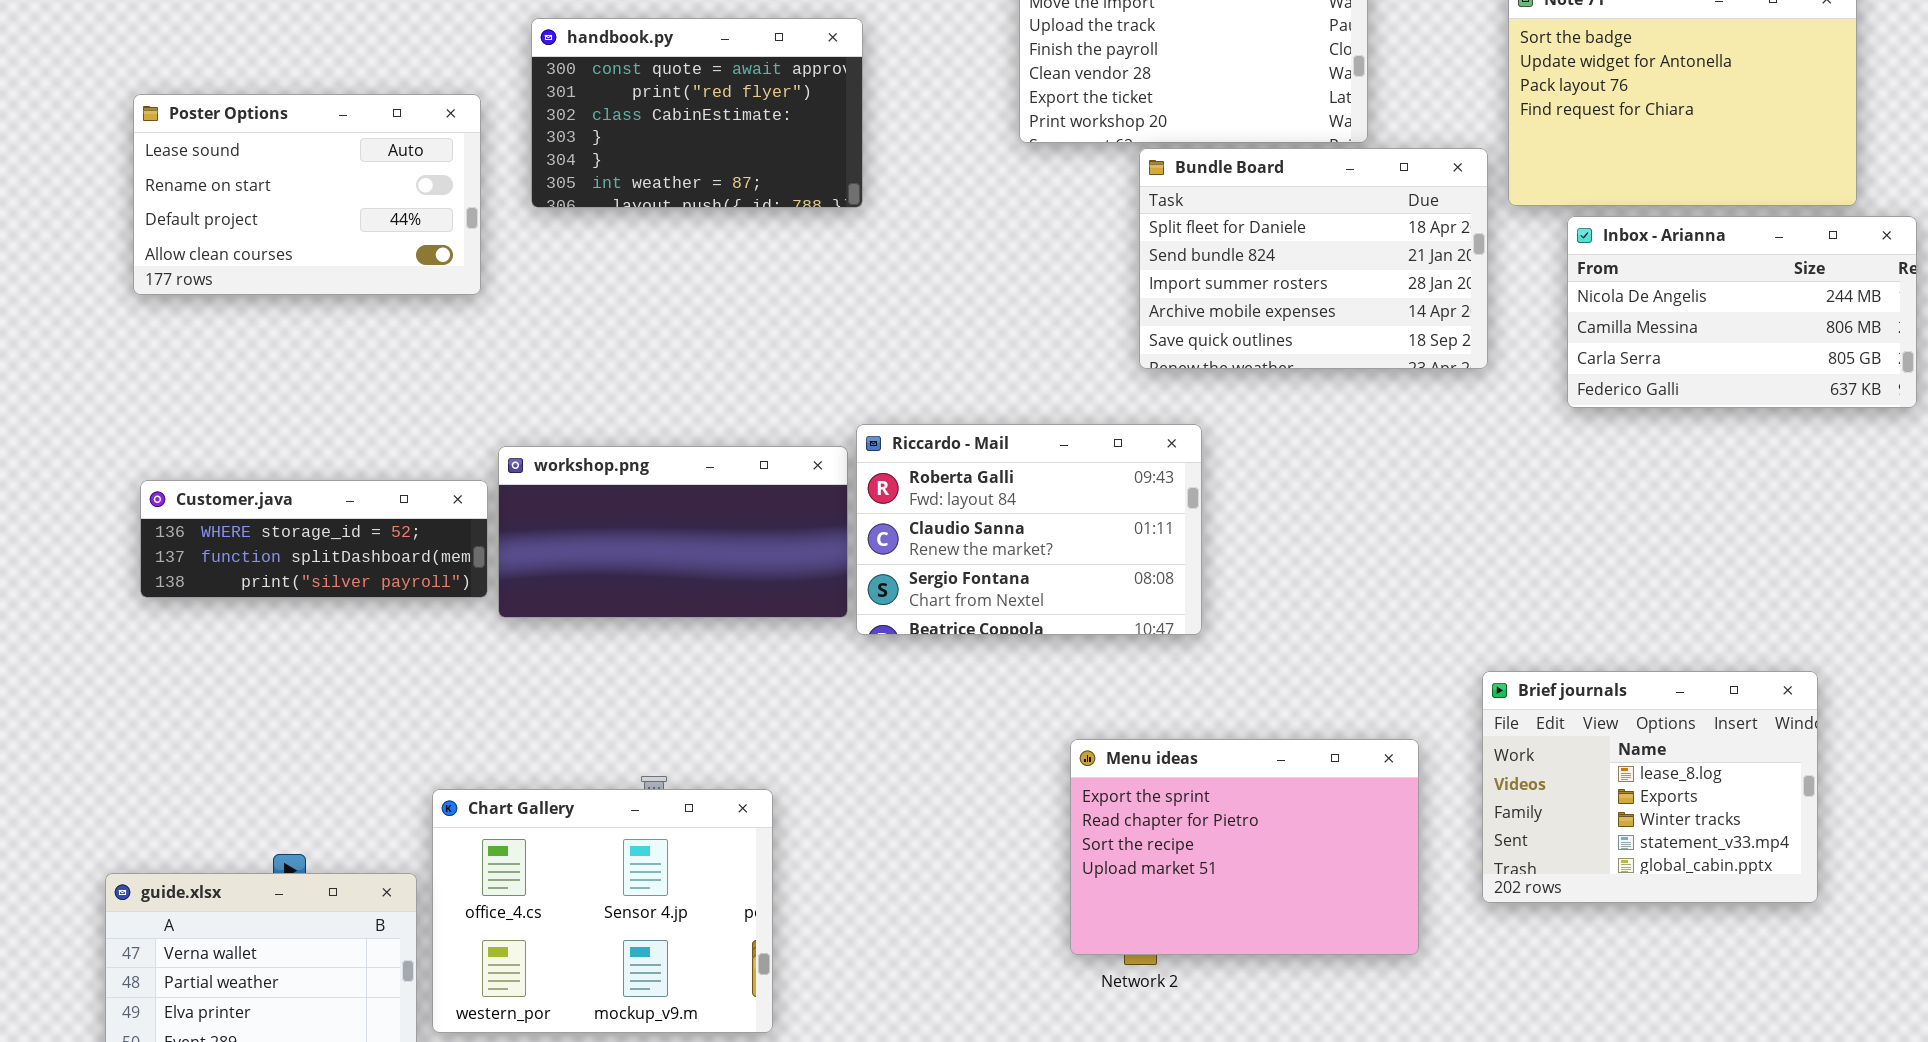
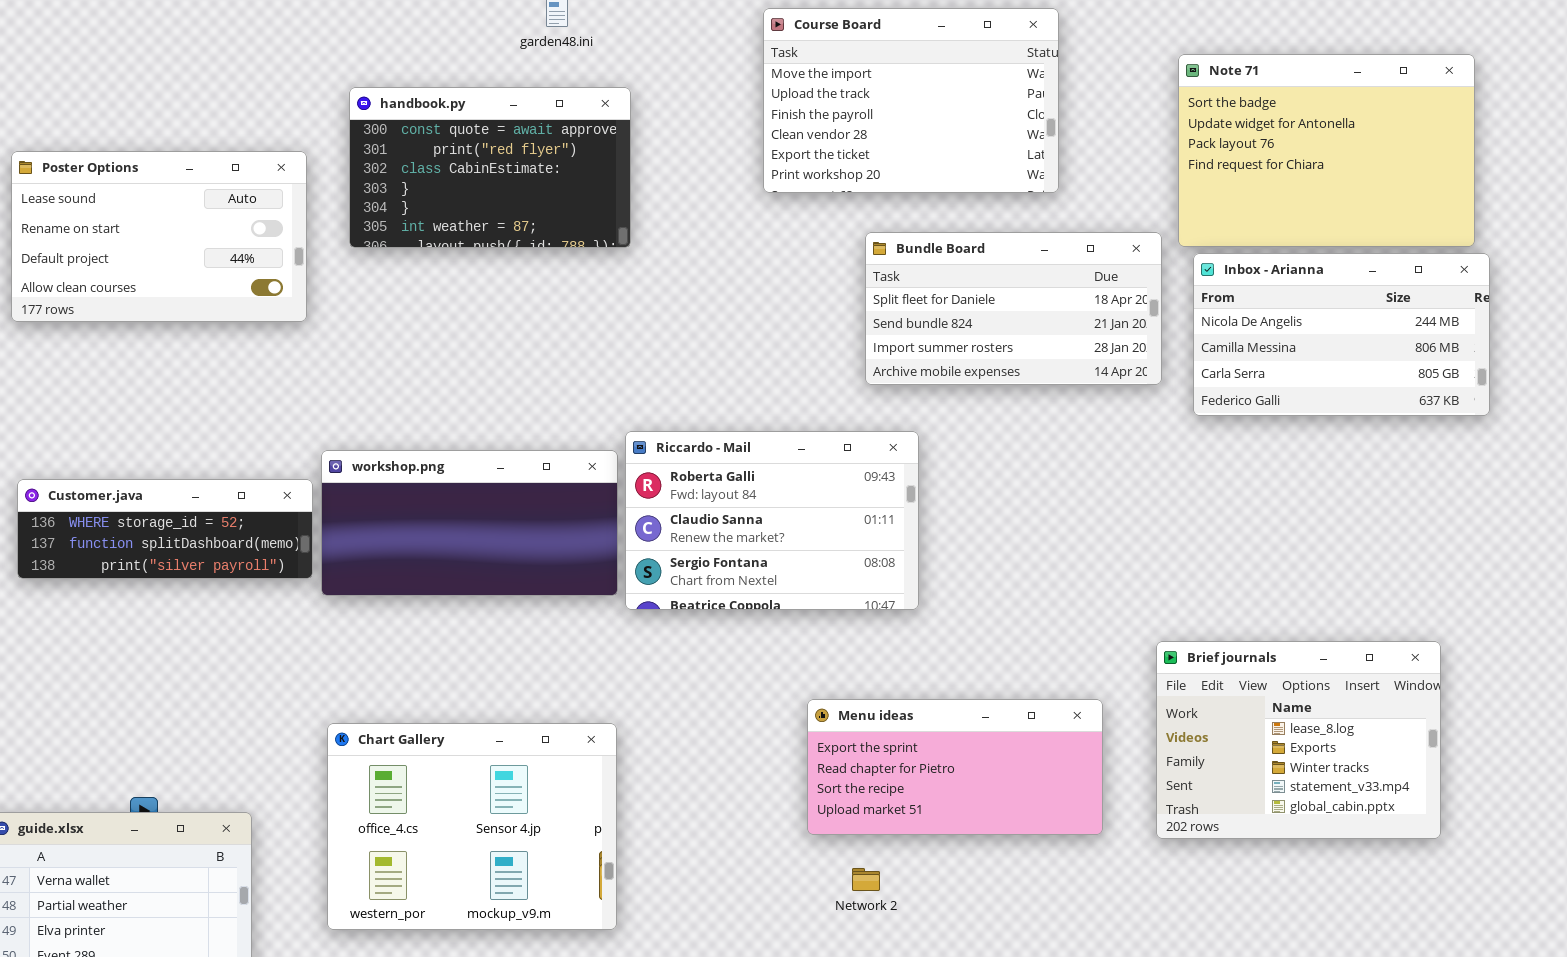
Bundle Board: [1139,148,1488,369] -> [865,232,1162,385], resized
Inbox - Arianna: [1567,216,1917,408] -> [1193,253,1490,416], moved
Menu ideas: [1070,739,1419,955] -> [807,699,1103,835], resized
Chart Gallery: [432,789,773,1033] -> [327,723,617,930], moved

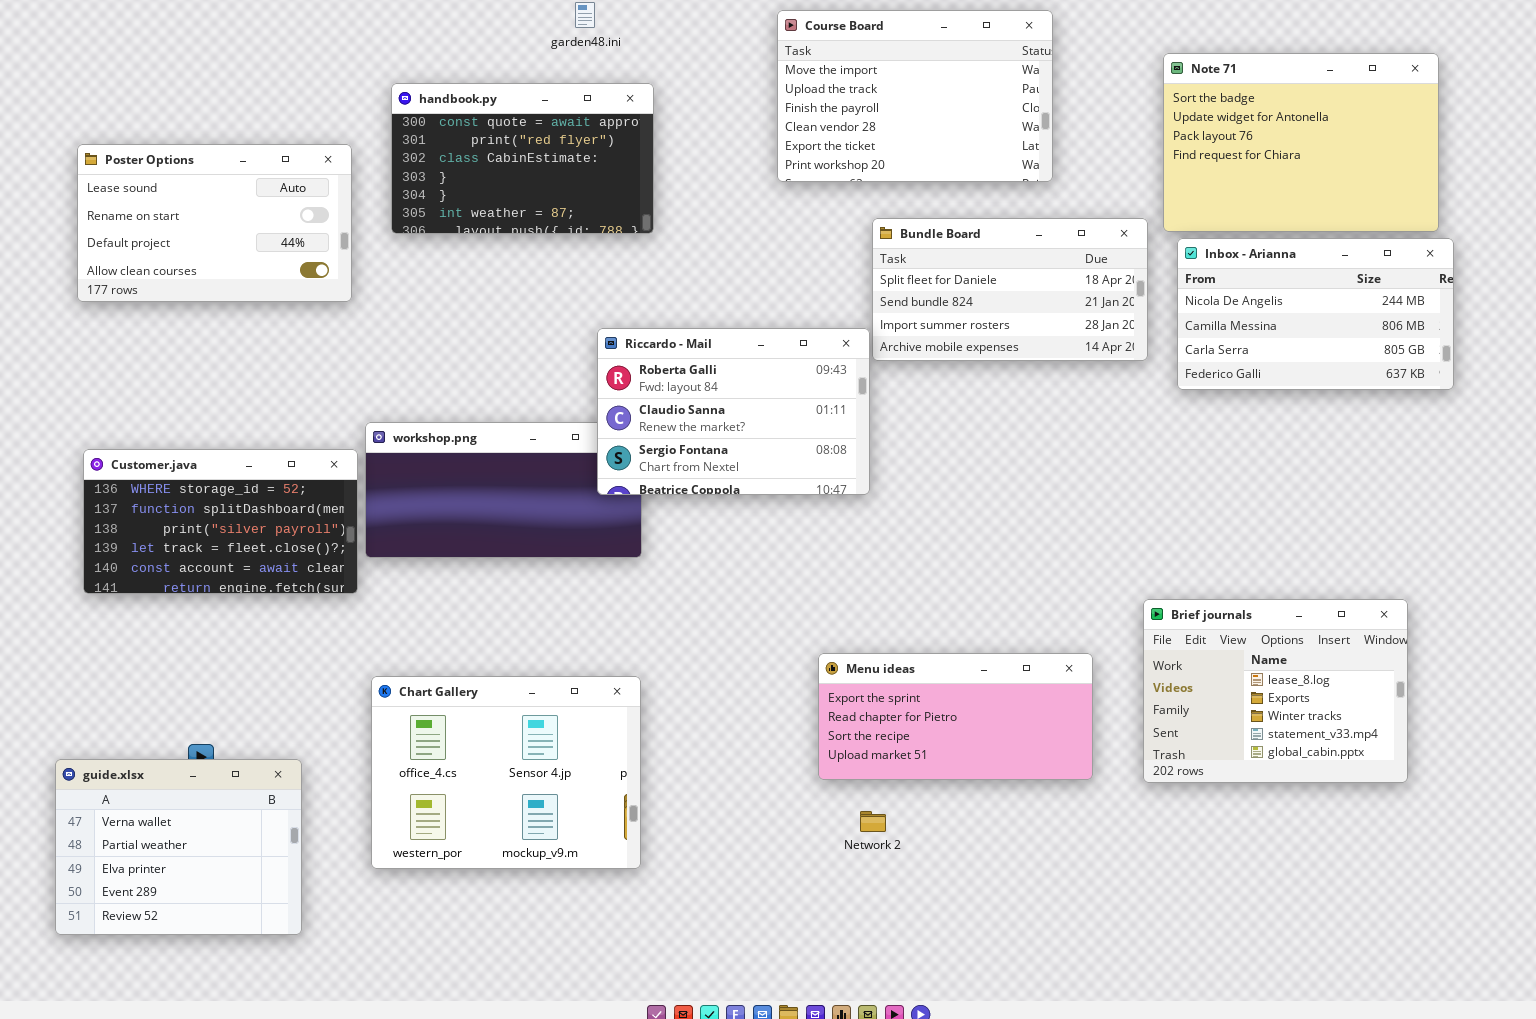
Riccardo - Mail: [625,431,919,610] -> [597,328,870,495], moved
Customer.java: [17,479,313,579] -> [83,449,358,594], resized

